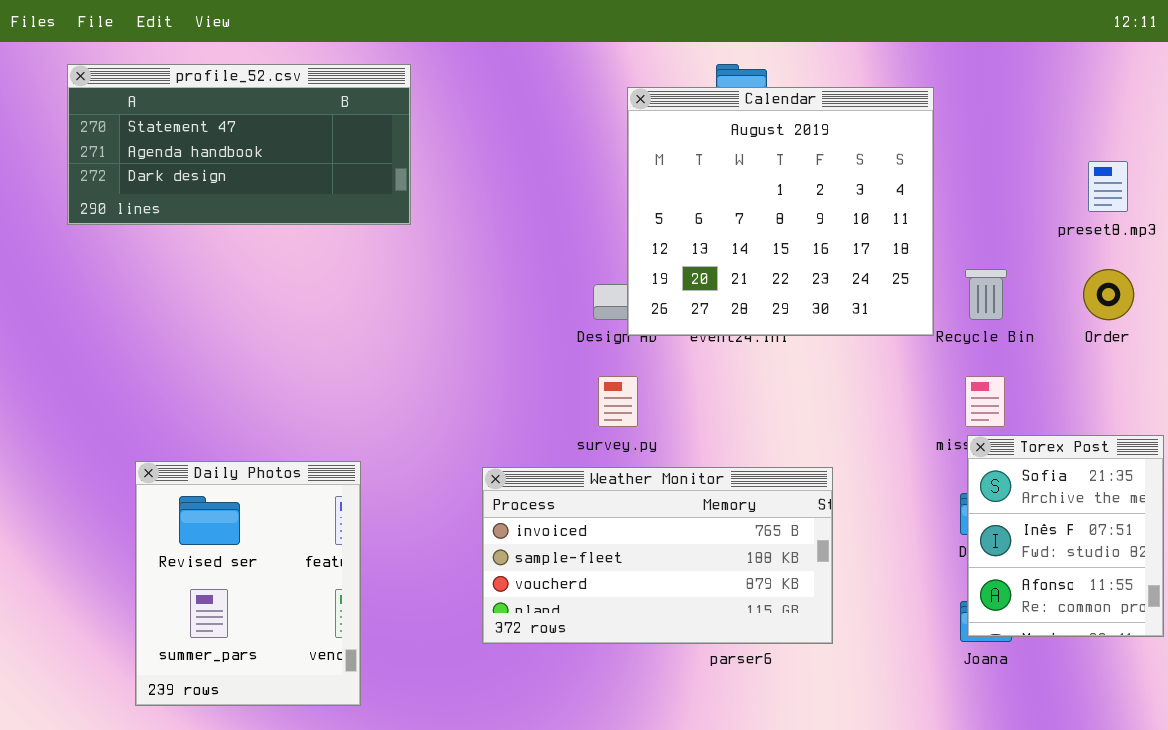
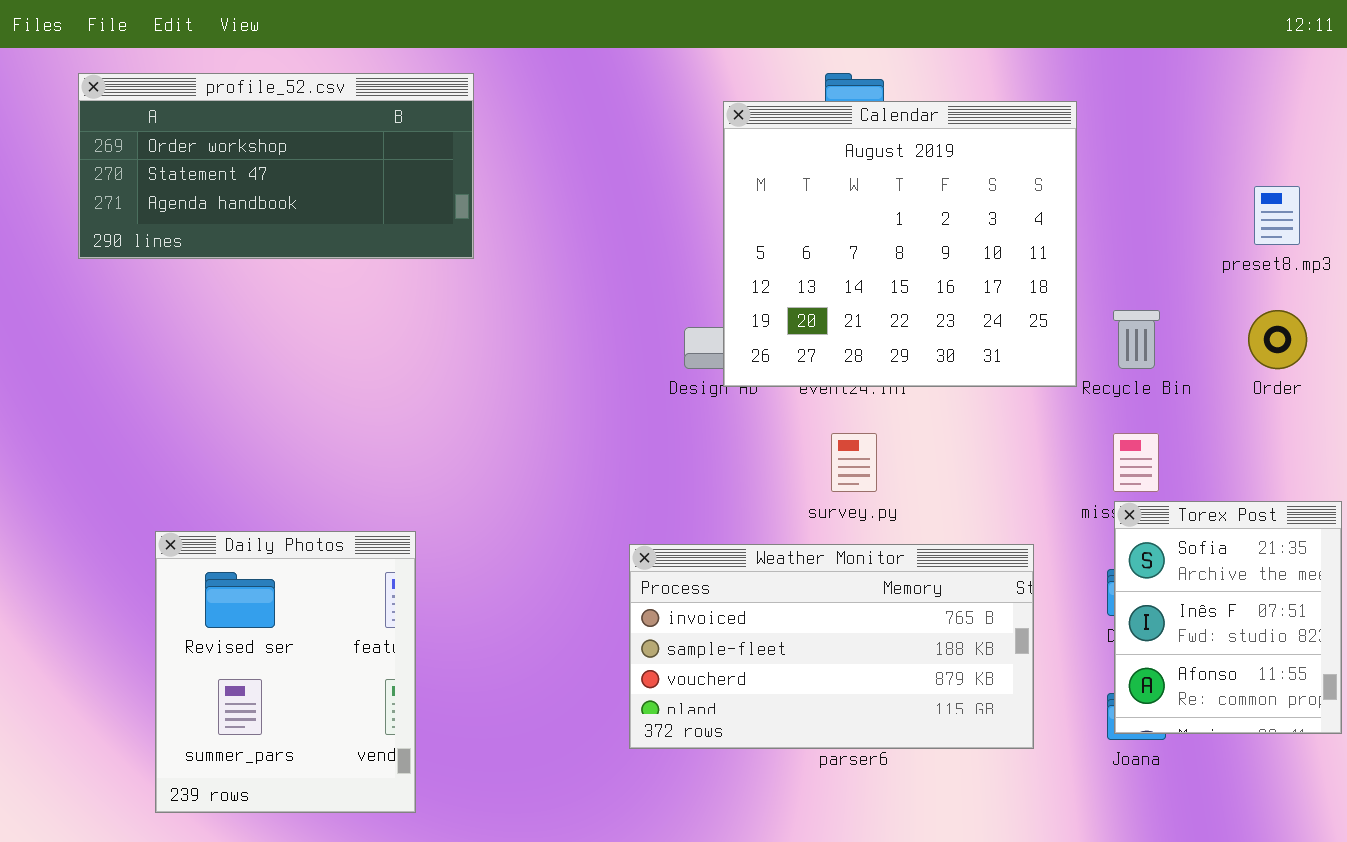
profile_52.csv: [67,64,411,225] -> [78,73,474,259], scrolled up 1 row
survey.py: [598,376,638,427] -> [831,433,877,492], moved
Weather Monitor: [482,467,833,644] -> [629,544,1034,749], moved

